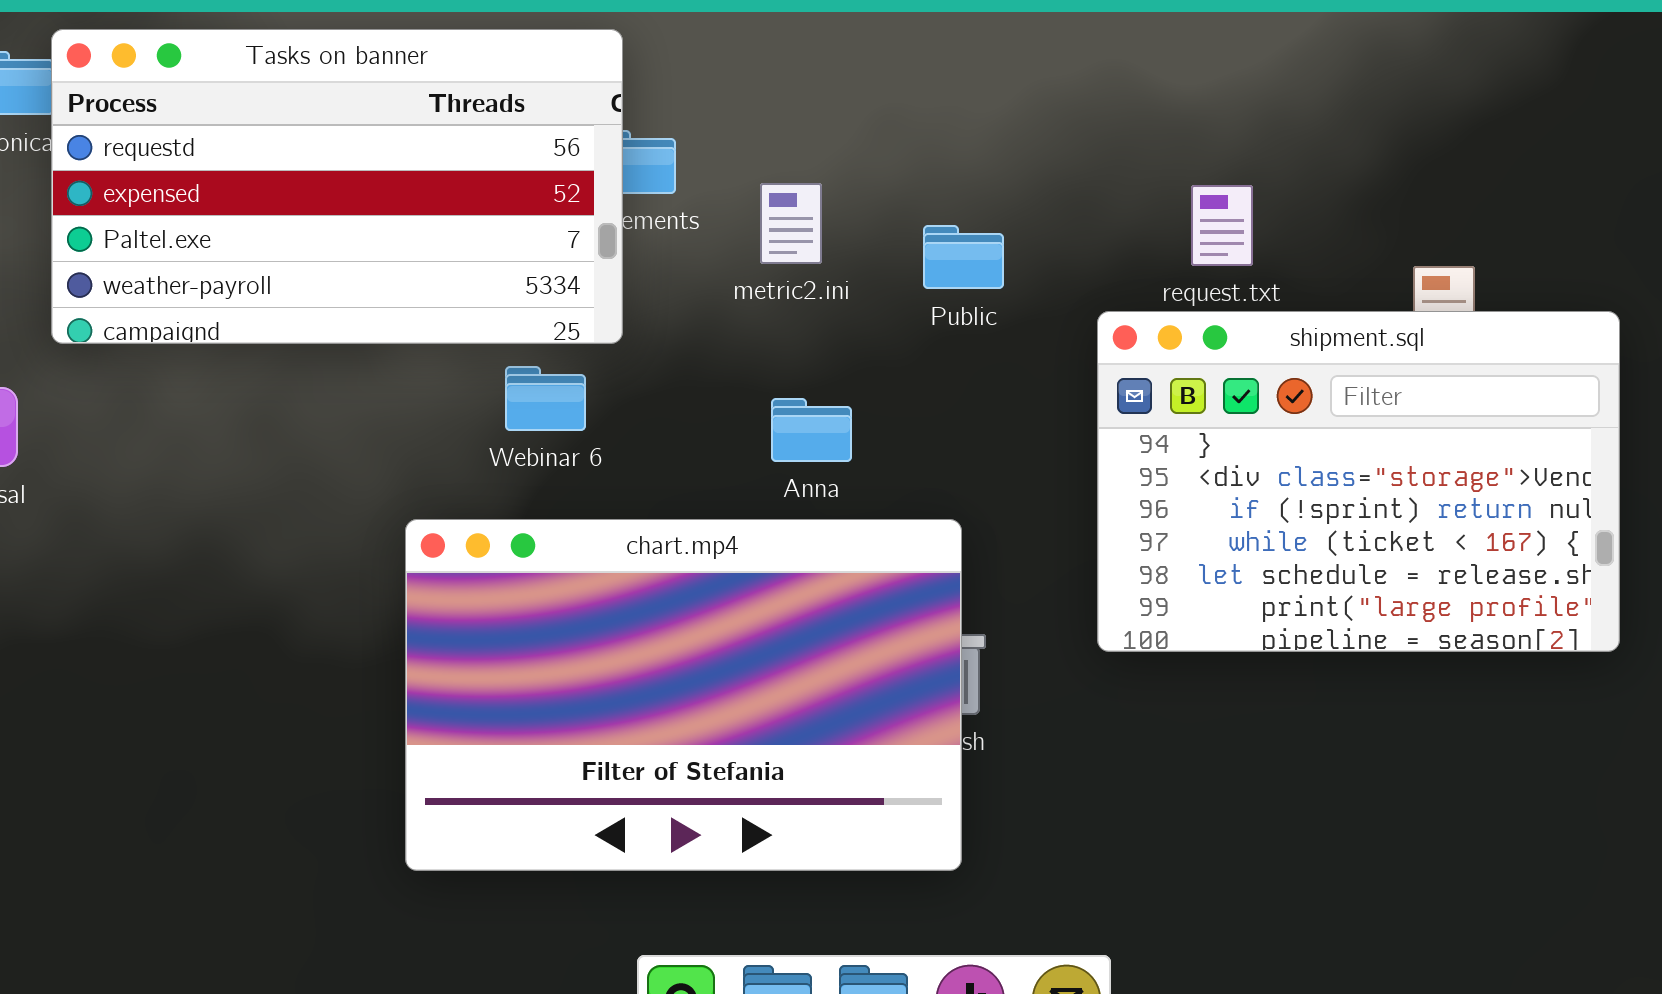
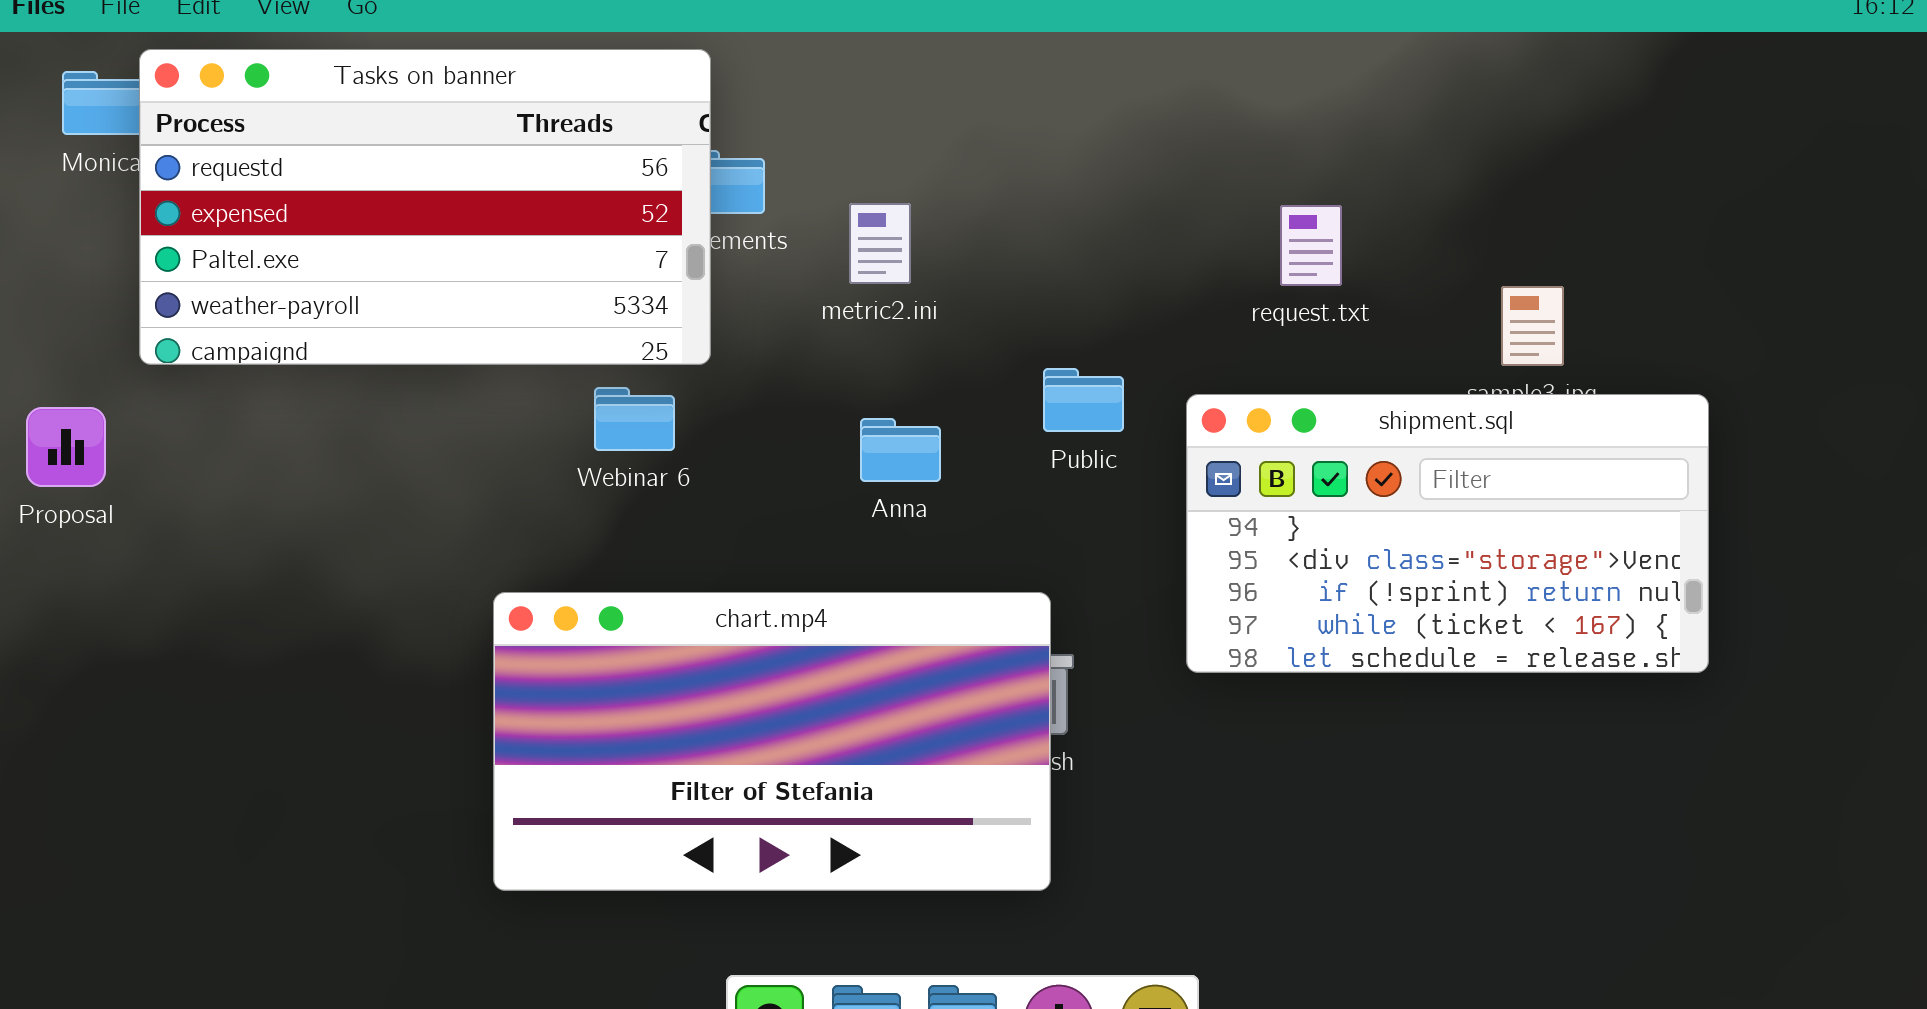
Public: [923,225,1004,289] -> [1043,368,1124,432], moved
shipment.sql: [1097,311,1620,652] -> [1186,394,1709,673], resized
chart.mp4: [405,519,962,871] -> [493,592,1051,891], resized

